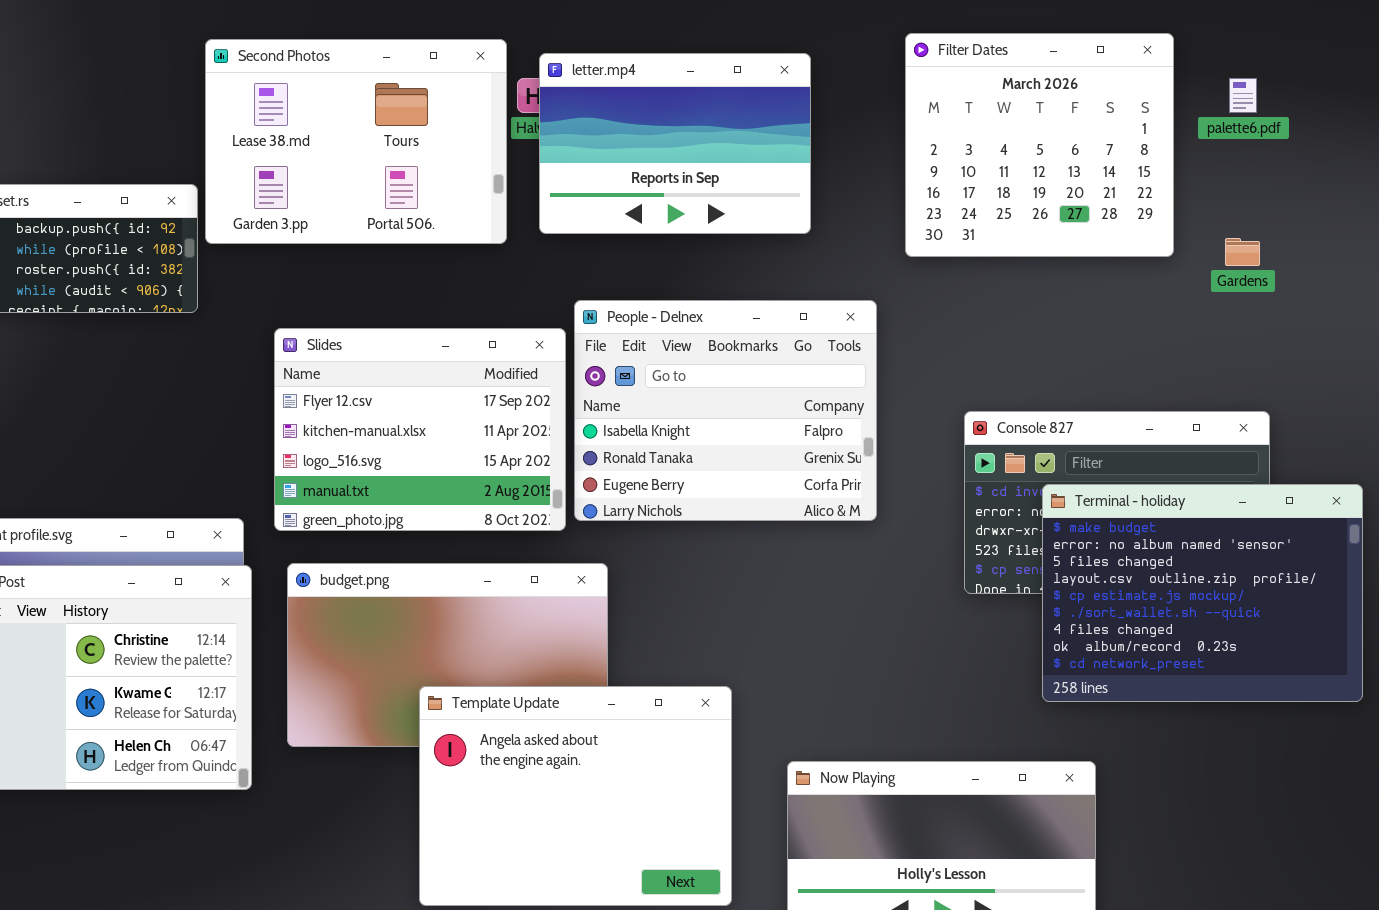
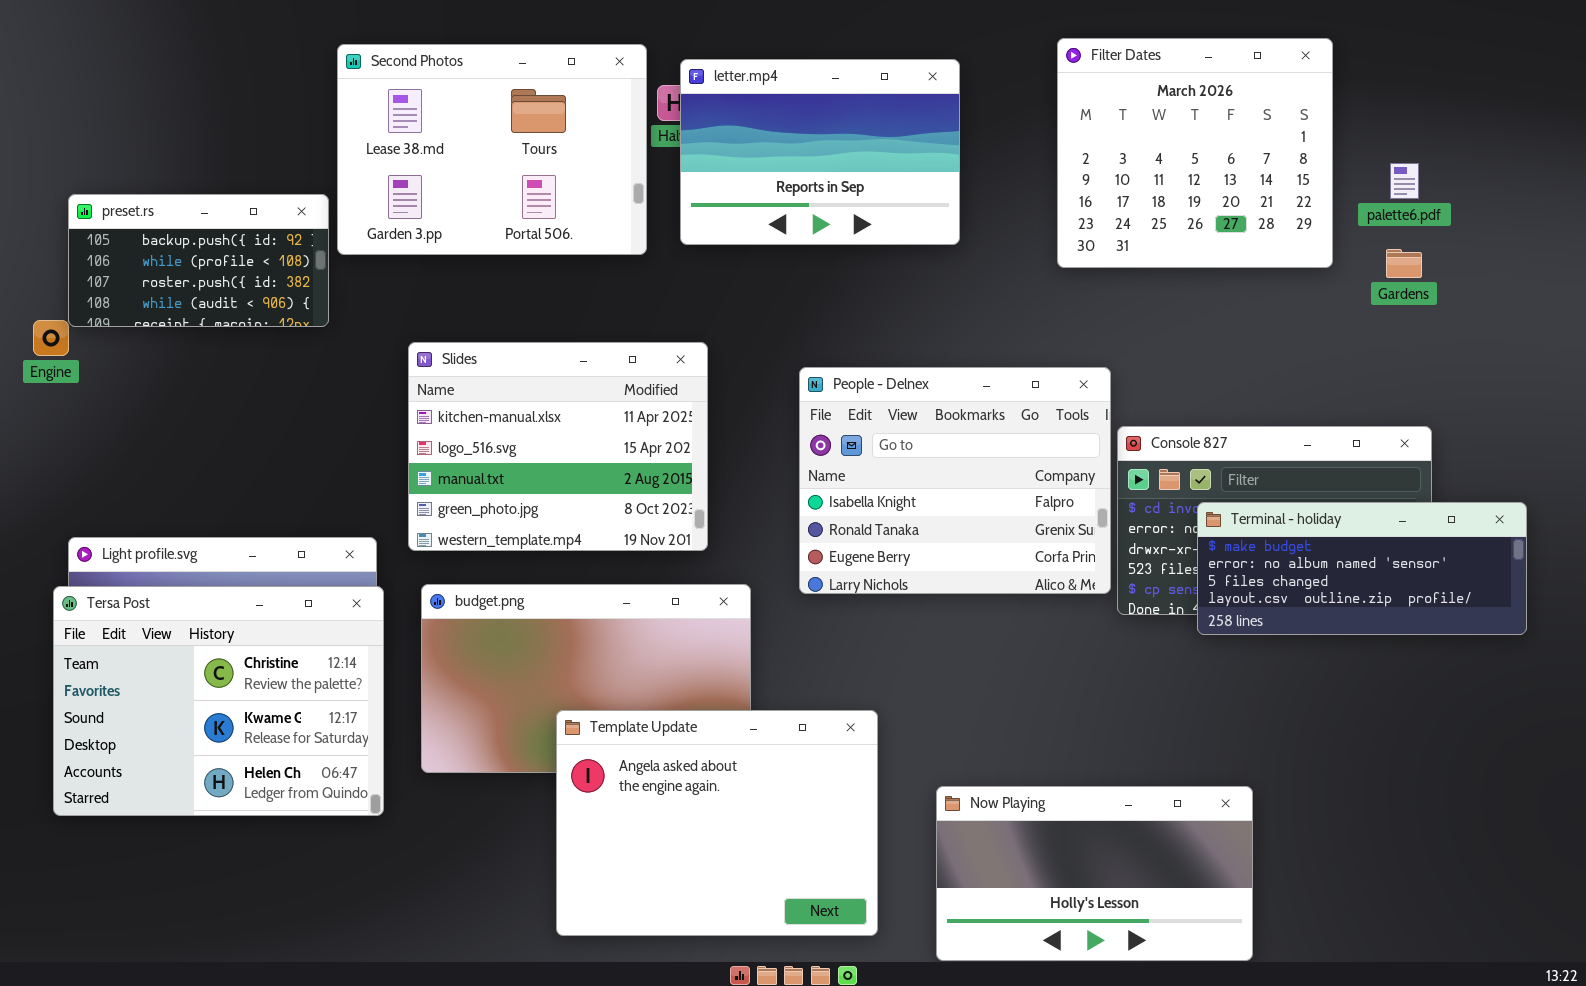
palette6.pdf: [1229,78,1257,113] -> [1390,163,1419,199], moved
People - Delnex: [574,300,877,521] -> [799,367,1111,594], moved
Slides: [274,328,566,531] -> [408,342,708,551], scrolled down 1 row
Terminal - holiday: [1042,484,1363,702] -> [1197,502,1527,635], resized

